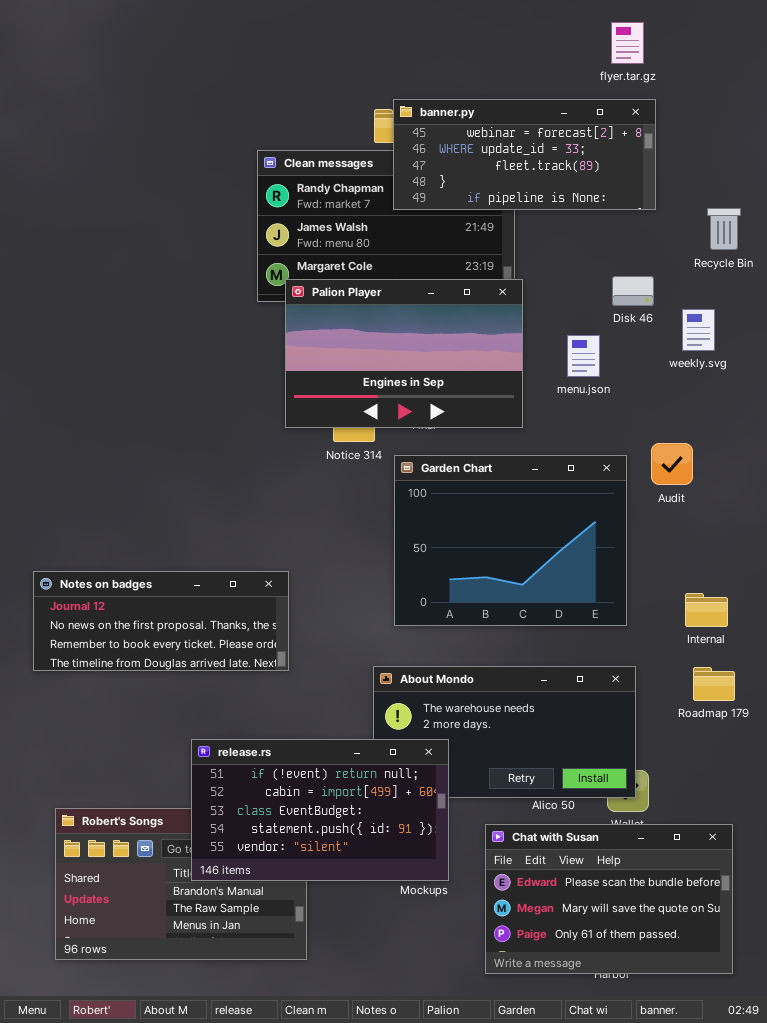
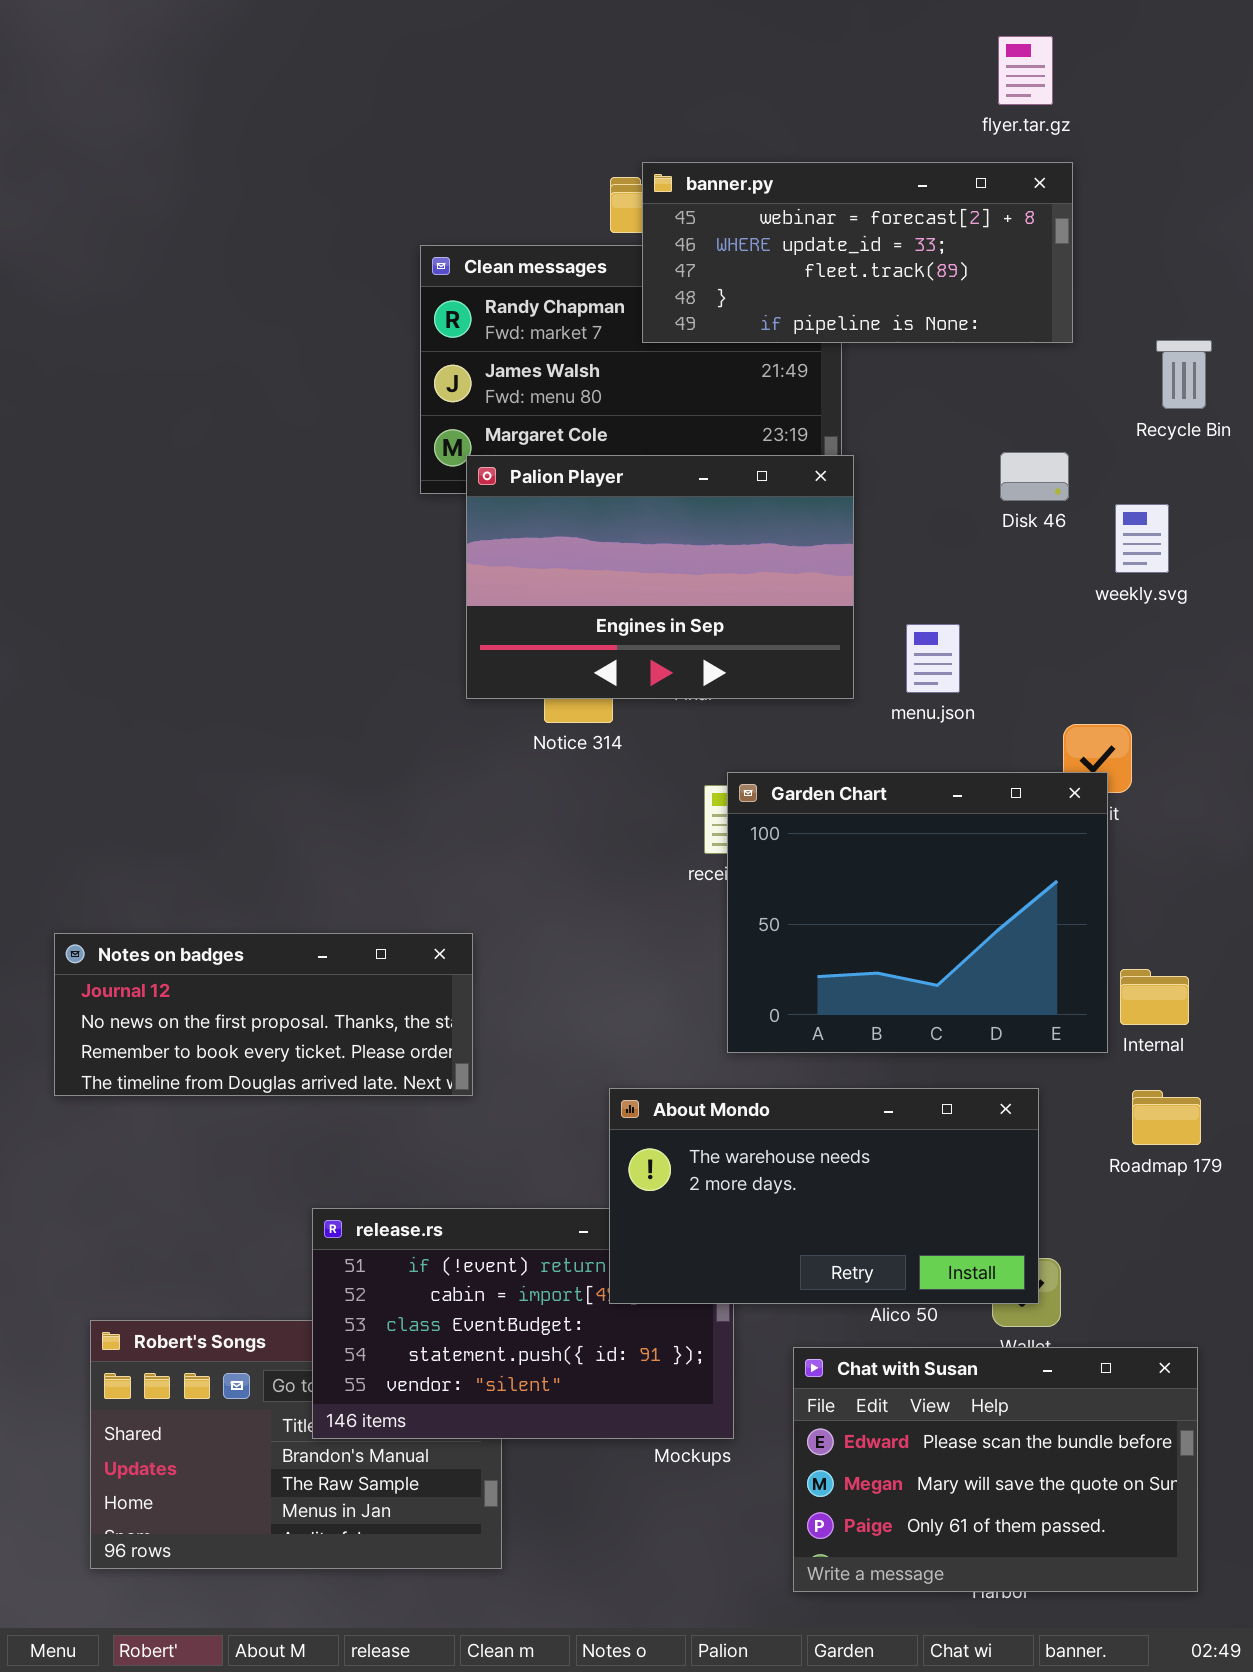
menu.json: [567,335,600,377] -> [906,624,960,693], moved
Garden Chart: [394,455,627,626] -> [727,772,1108,1053], moved
About Mondo: [373,666,636,798] -> [609,1088,1039,1304], raised

